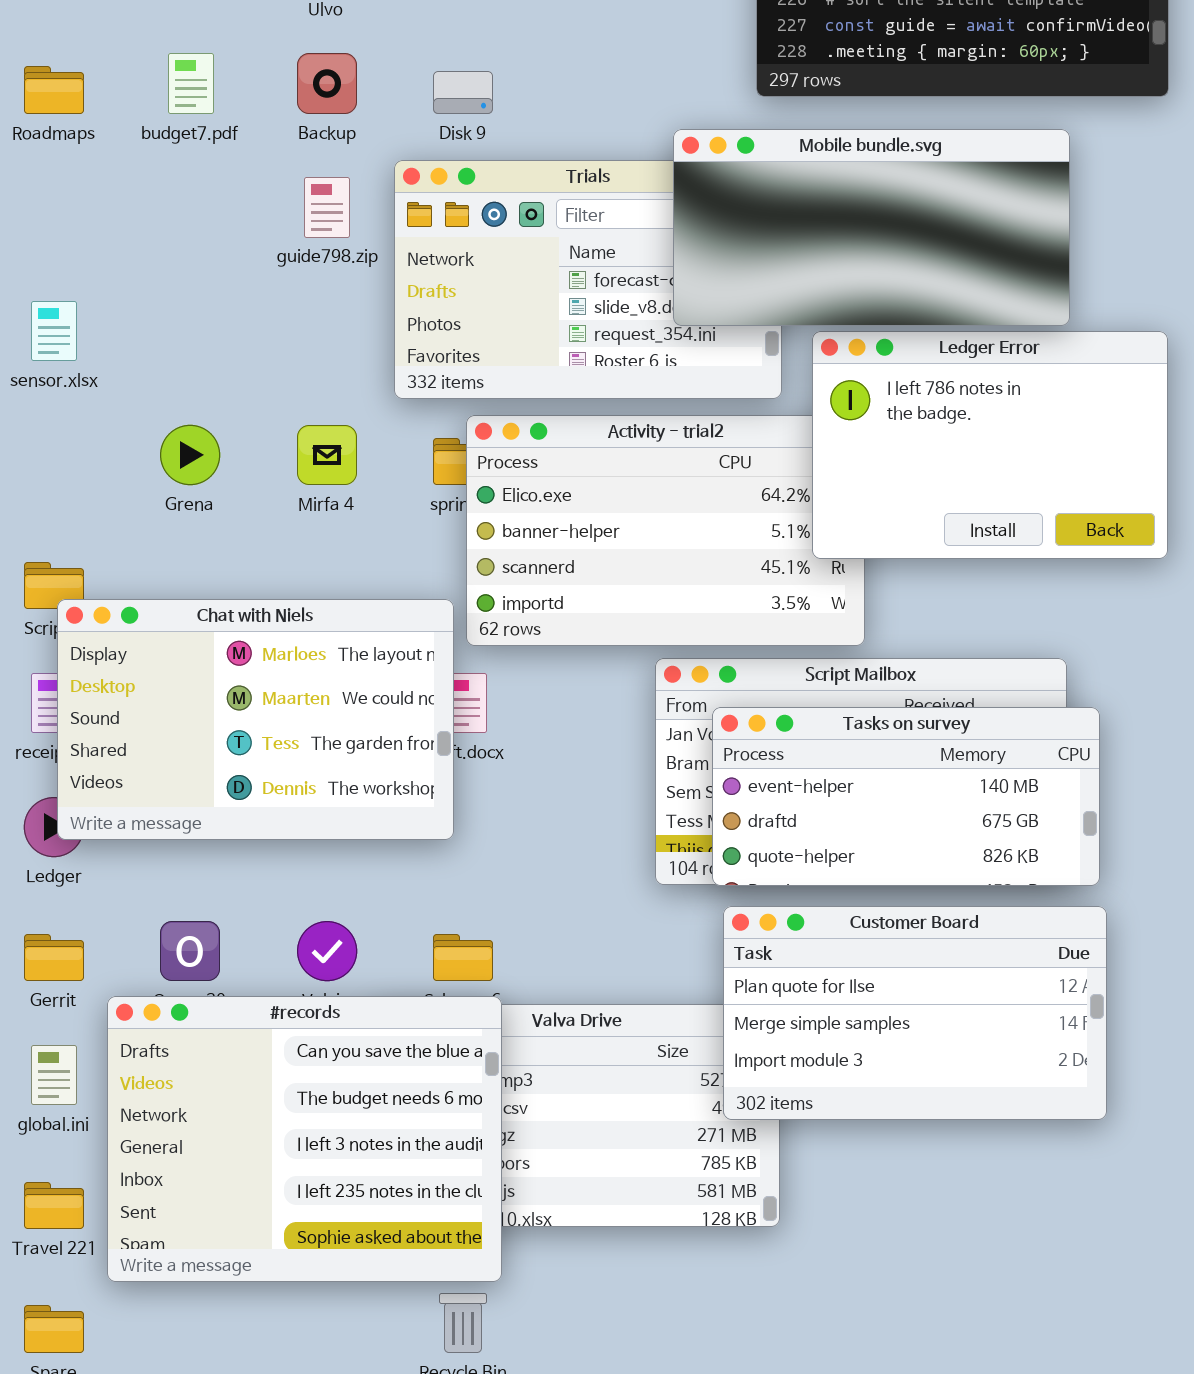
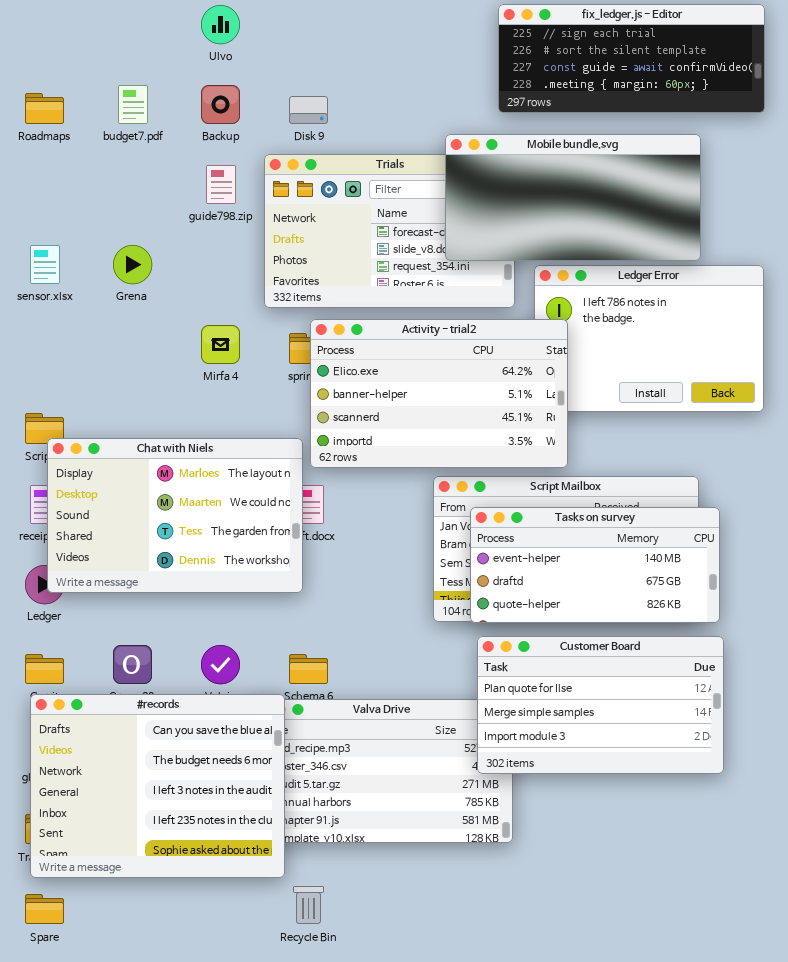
Activity - trial2: [466,415,865,646] -> [310,319,568,468], raised
Grena: [160,425,220,485] -> [113,245,152,284], moved
#records: [107,996,502,1282] -> [30,694,285,878], moved

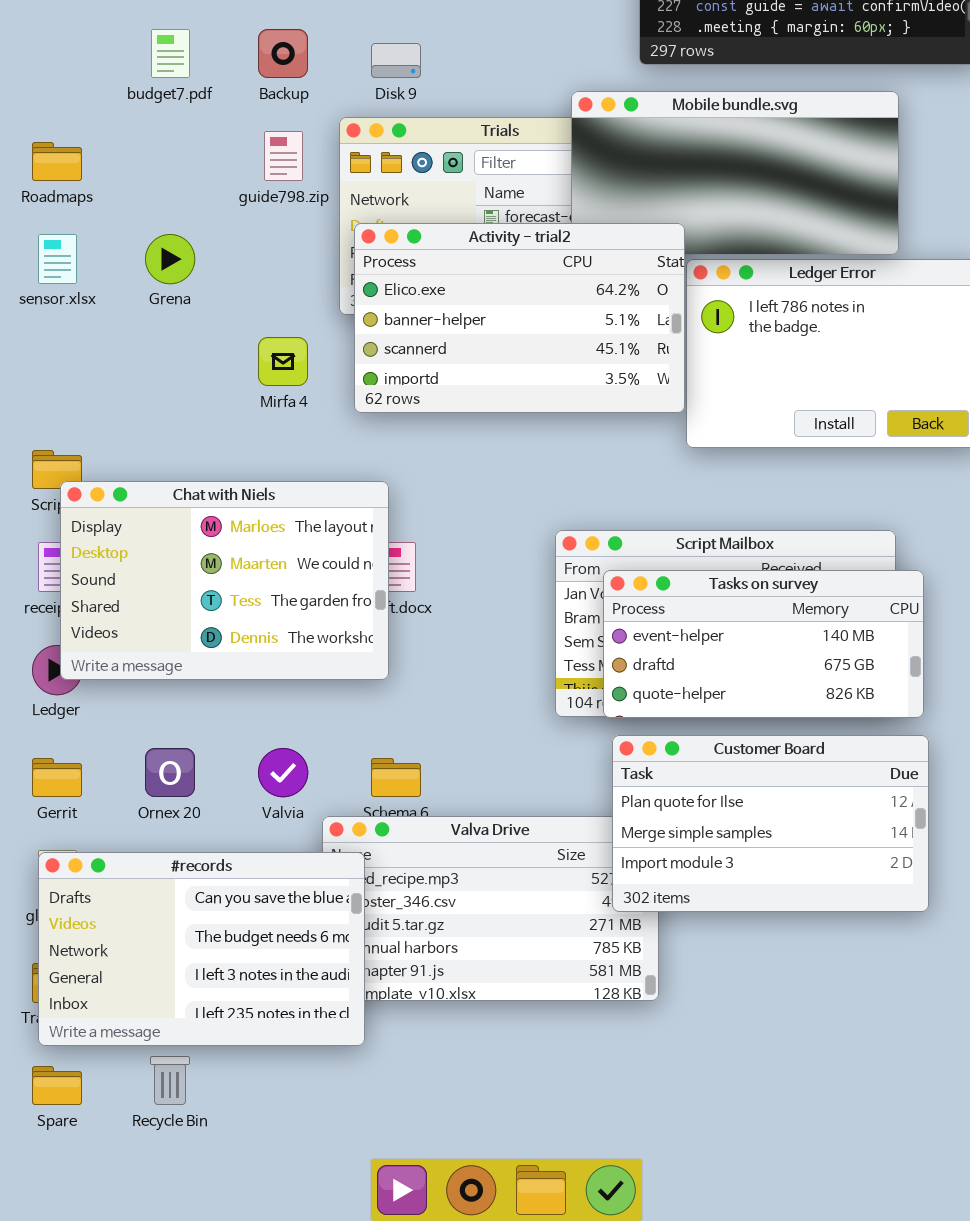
Roadmaps: [25,93,64,124] -> [32,142,82,181], moved
Activity - trial2: [310,319,568,468] -> [354,223,685,413], moved
#records: [30,694,285,878] -> [38,852,365,1046], resized
Recycle Bin: [293,886,324,924] -> [150,1056,190,1105], moved

